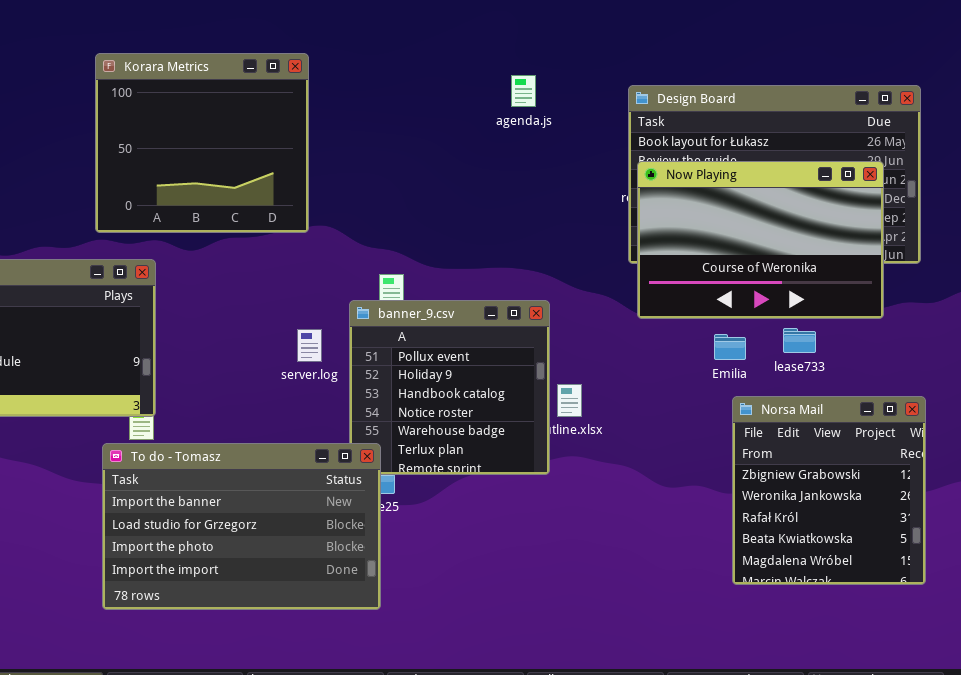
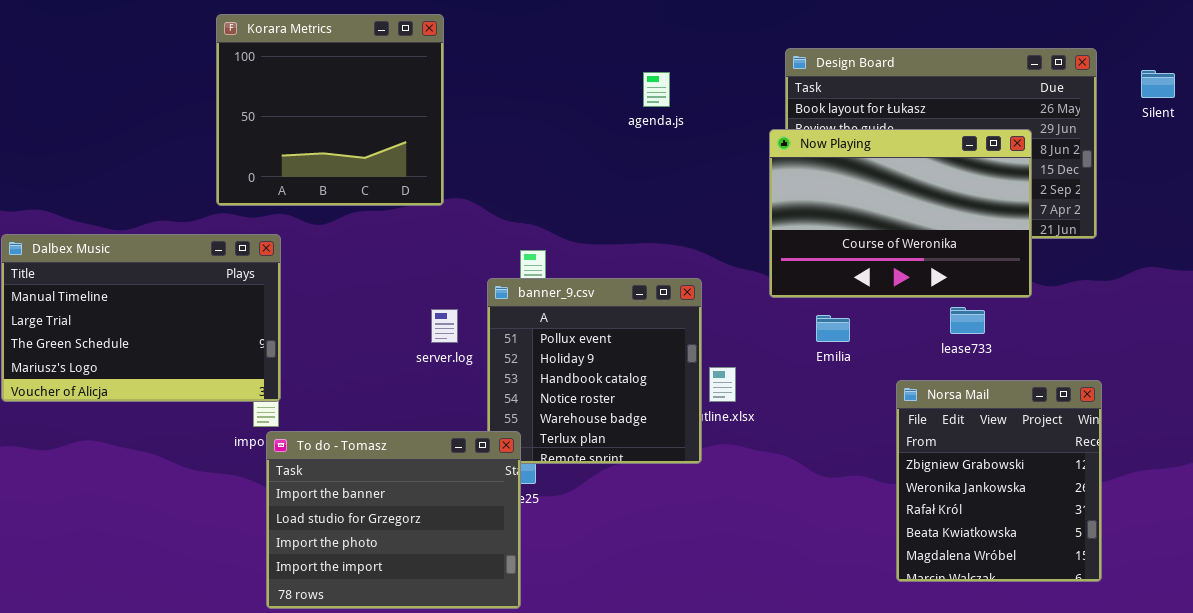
agenda.js: [511,75,536,107] -> [643,72,670,107], moved
Now Playing: [637,161,884,319] -> [769,129,1032,298], moved
Emilia: [714,334,746,360] -> [816,315,850,342], moved
To do - Tomasz: [102,443,381,610] -> [266,431,521,609], resized

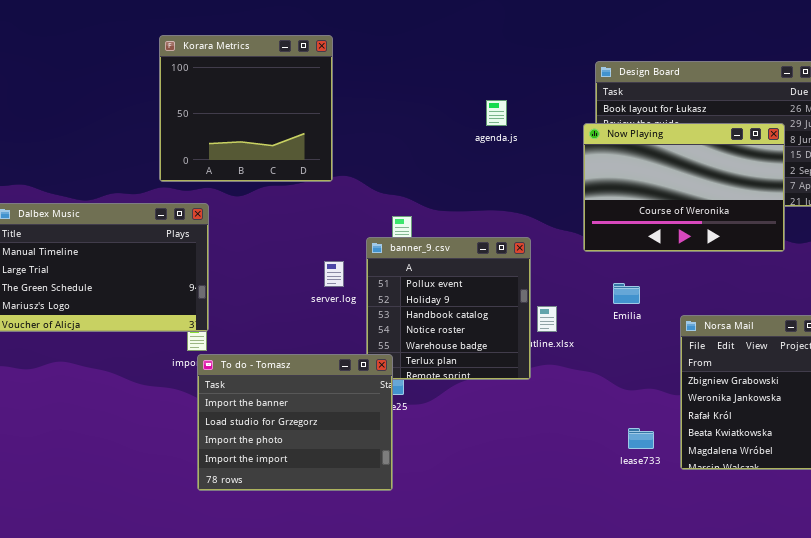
agenda.js: [643,72,670,107] -> [486,100,507,126], moved
lease733: [950,307,985,334] -> [628,428,654,449], moved
Emilia: [816,315,850,342] -> [613,283,640,304], moved

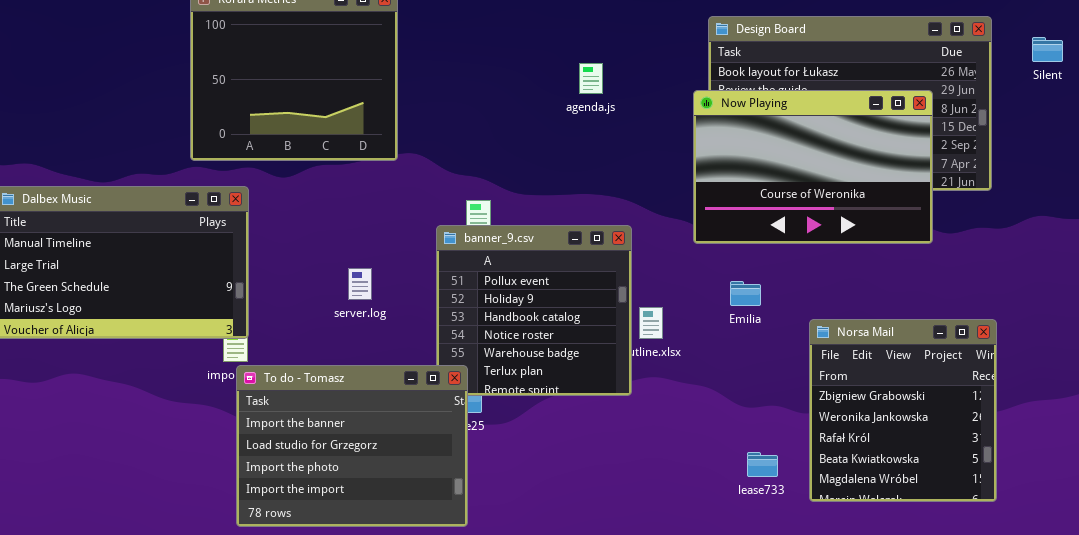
server.log: [324,261,344,287] -> [348,268,372,300], moved

